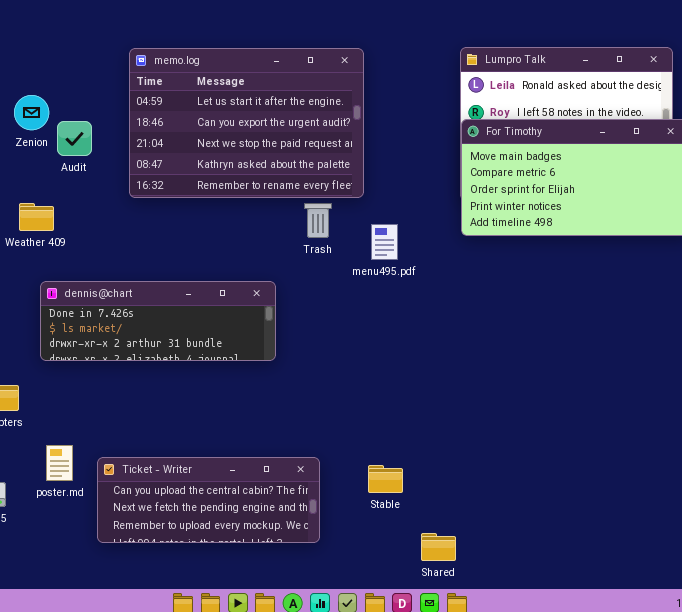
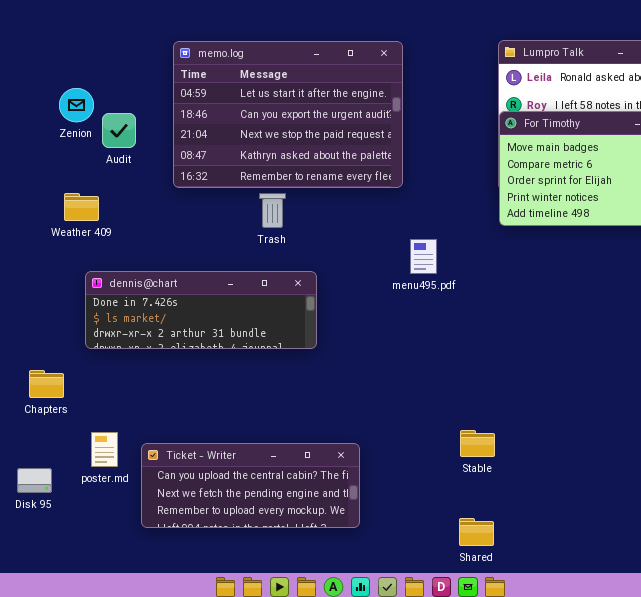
Trash: [304,203,332,238] -> [259,193,286,228], moved
menu495.pdf: [371,224,398,260] -> [410,239,437,274], moved
Stable: [368,465,403,493] -> [460,430,495,457], moved

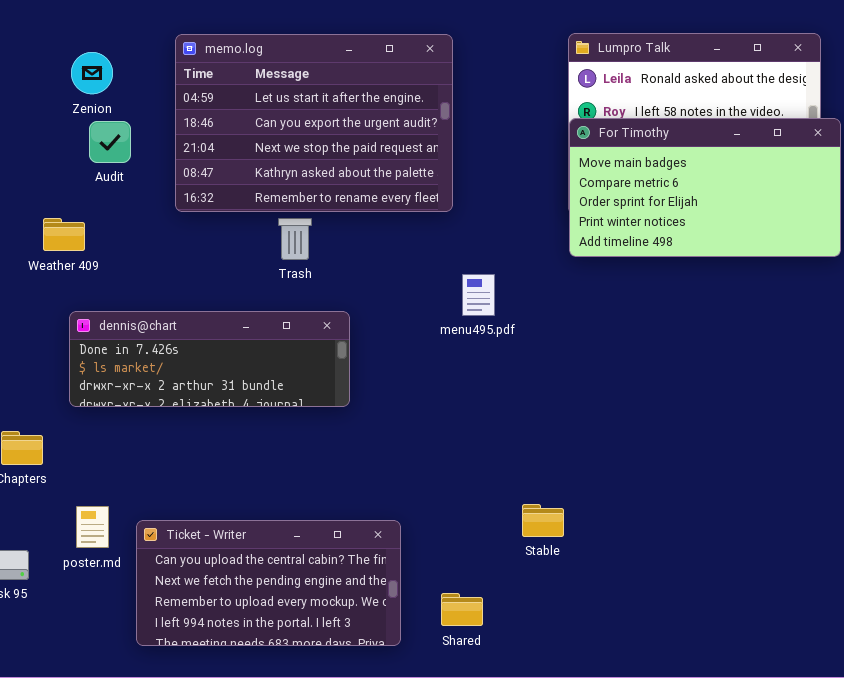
Zenion: [59,88,94,122] -> [71,52,113,94], moved
Ticket - Writer: [141,443,360,528] -> [136,520,401,646], resized
Shared: [459,518,494,546] -> [441,593,483,626], moved

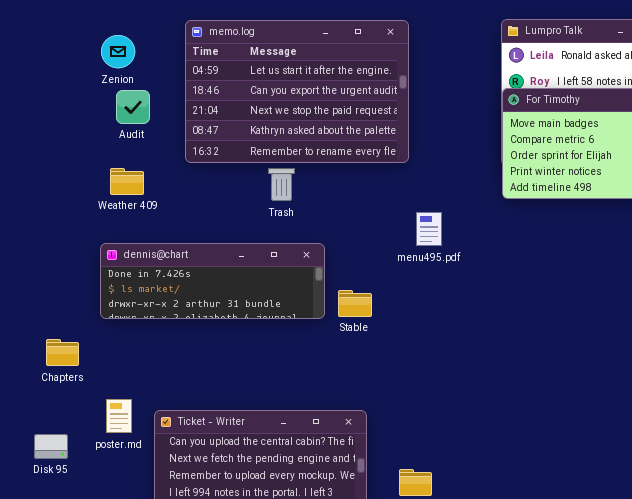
Weather 409: [43,218,85,251] -> [110,168,144,195], moved
Stable: [522,504,564,537] -> [338,290,372,317], moved

